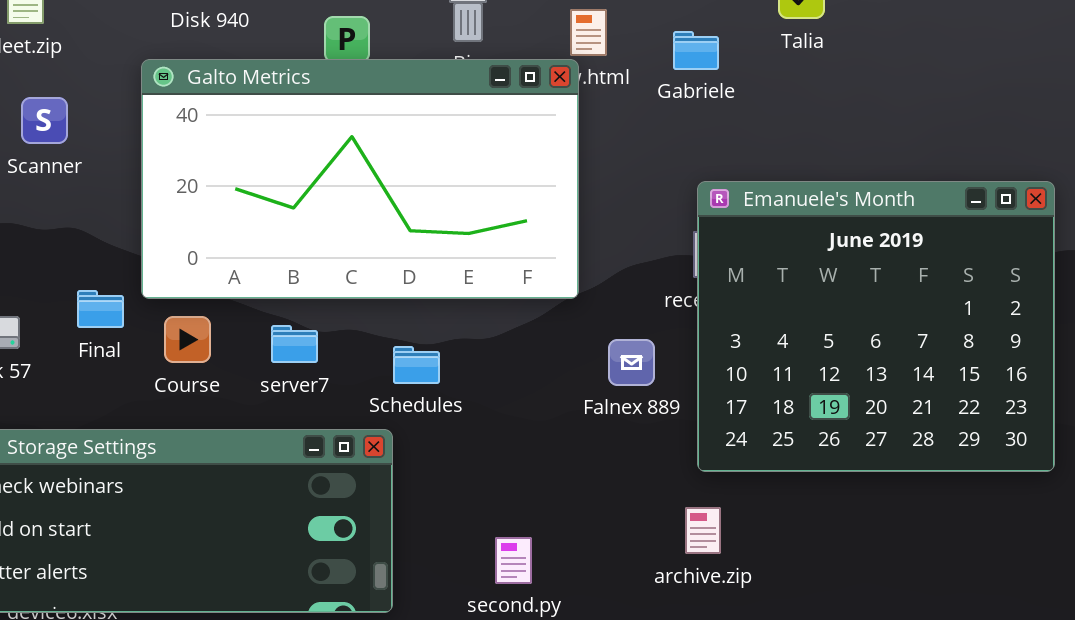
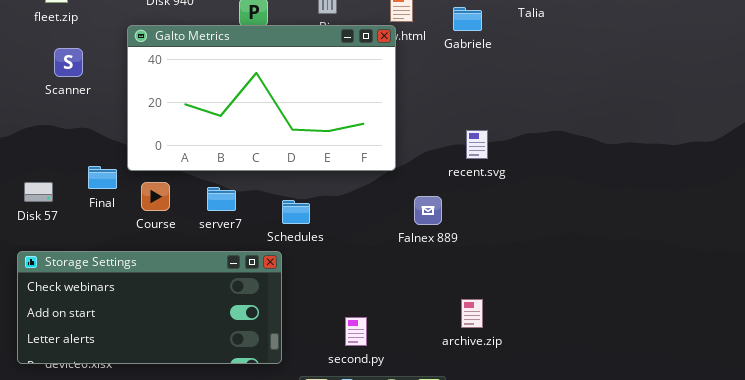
Emanuele's Month: [697,181,1055,472] -> none, closed

